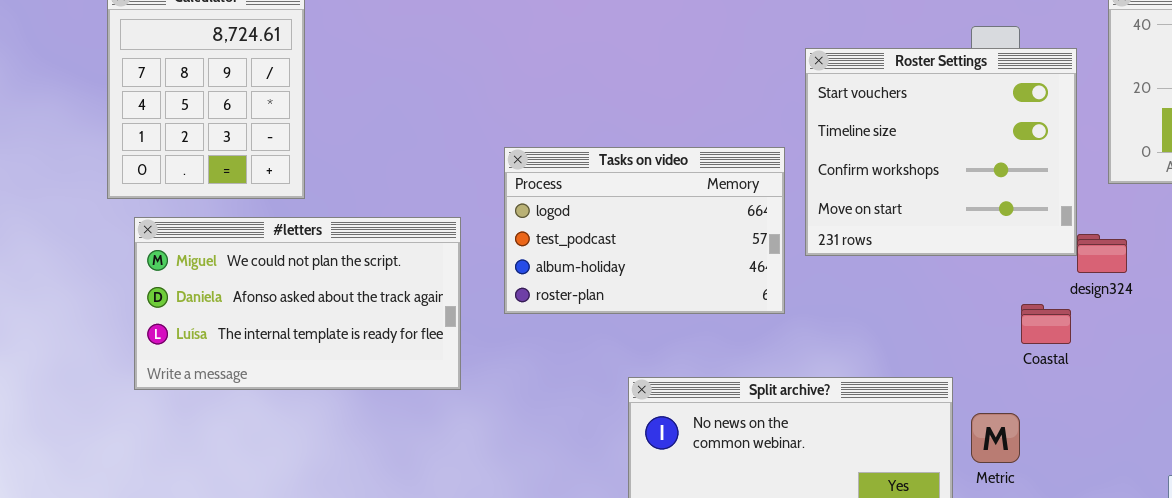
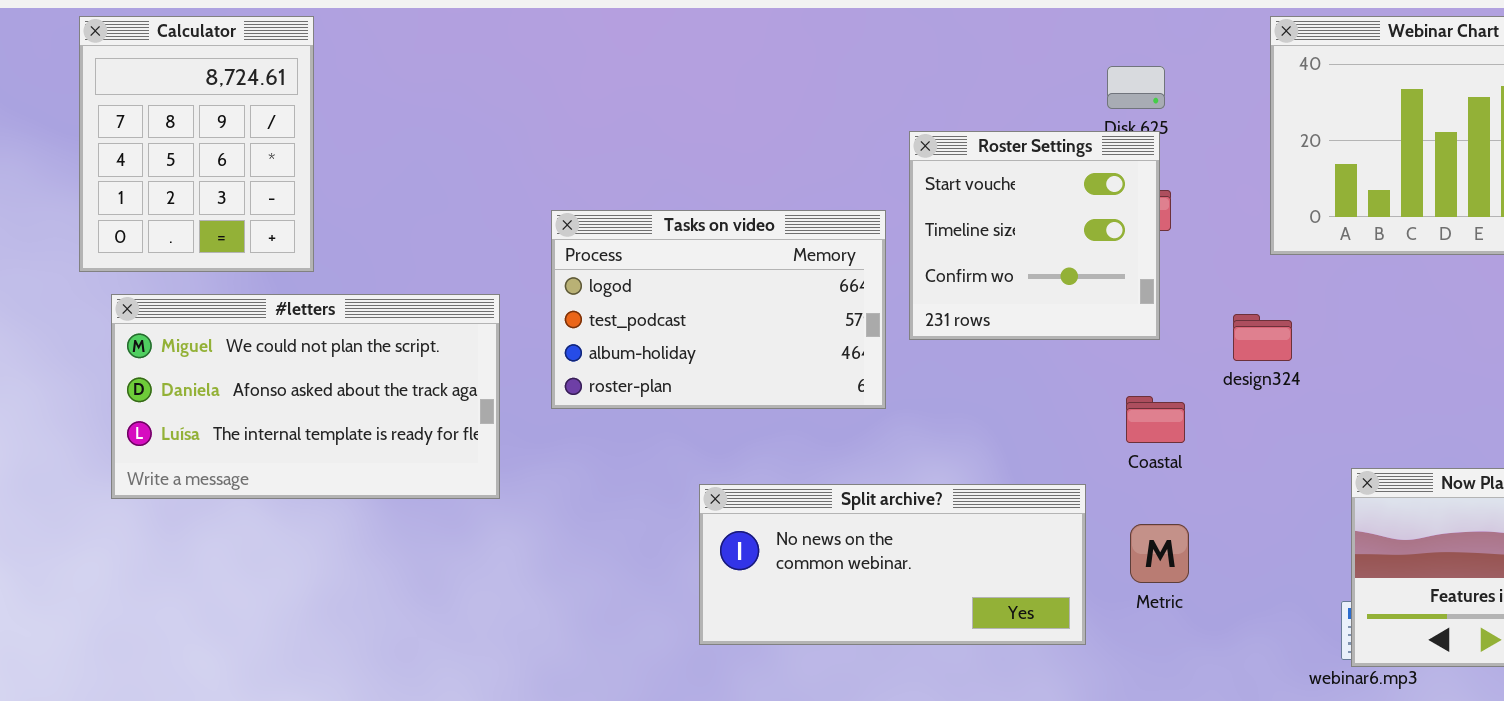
Roster Settings: [805,48,1077,256] -> [909,131,1160,340], resized
Coastal: [1021,304,1071,344] -> [1126,396,1185,443], moved
Metric: [971,413,1020,463] -> [1130,524,1189,583], moved

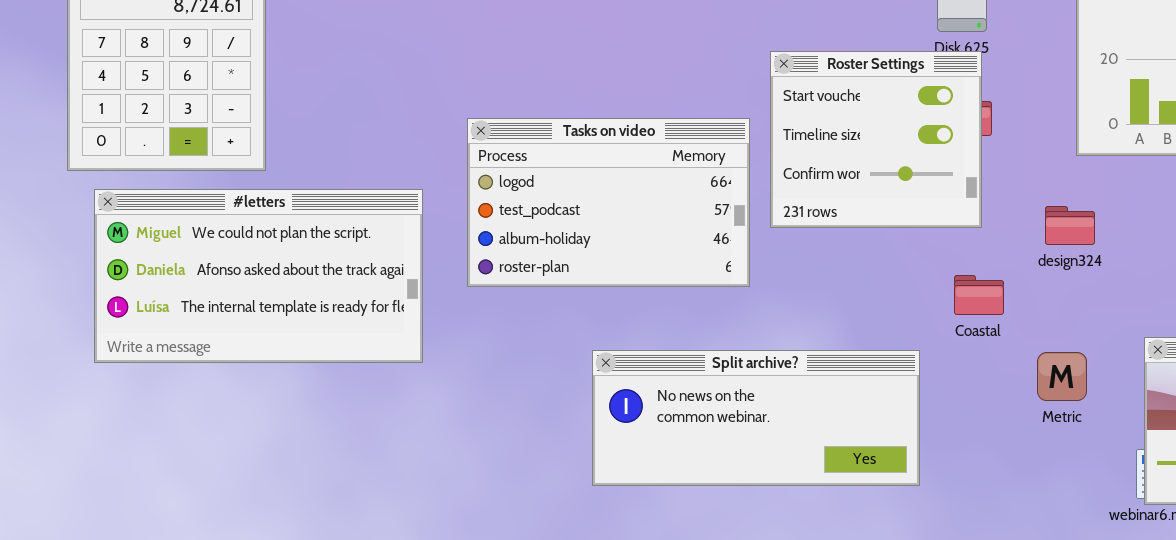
Metric: [1130,524,1189,583] -> [1037,352,1087,401], moved

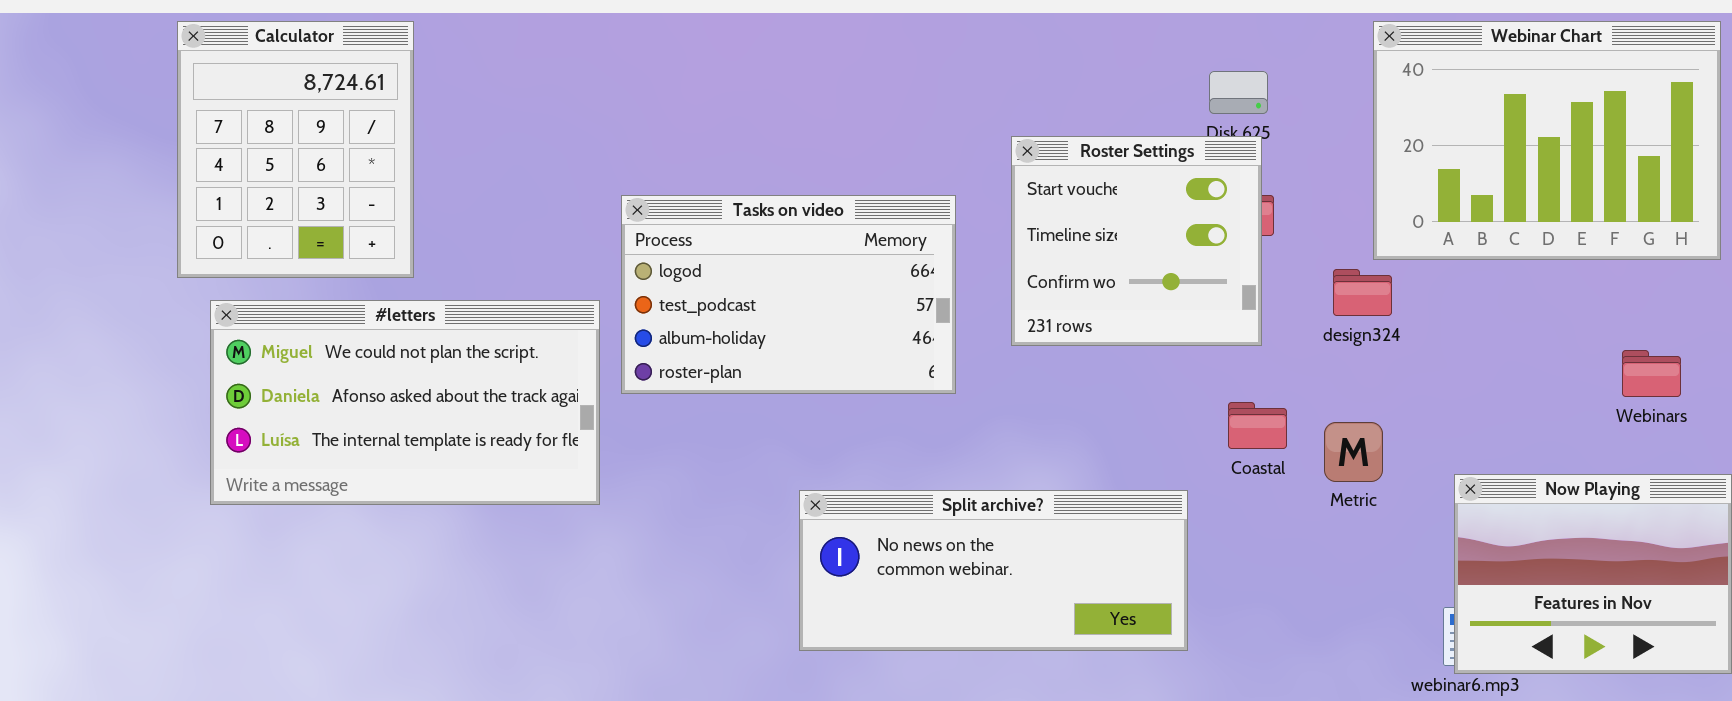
Tasks on video: [467,118,750,287] -> [621,195,956,394], moved
design324: [1045,206,1095,245] -> [1333,269,1392,316], moved
Metric: [1037,352,1087,401] -> [1324,422,1383,482], moved

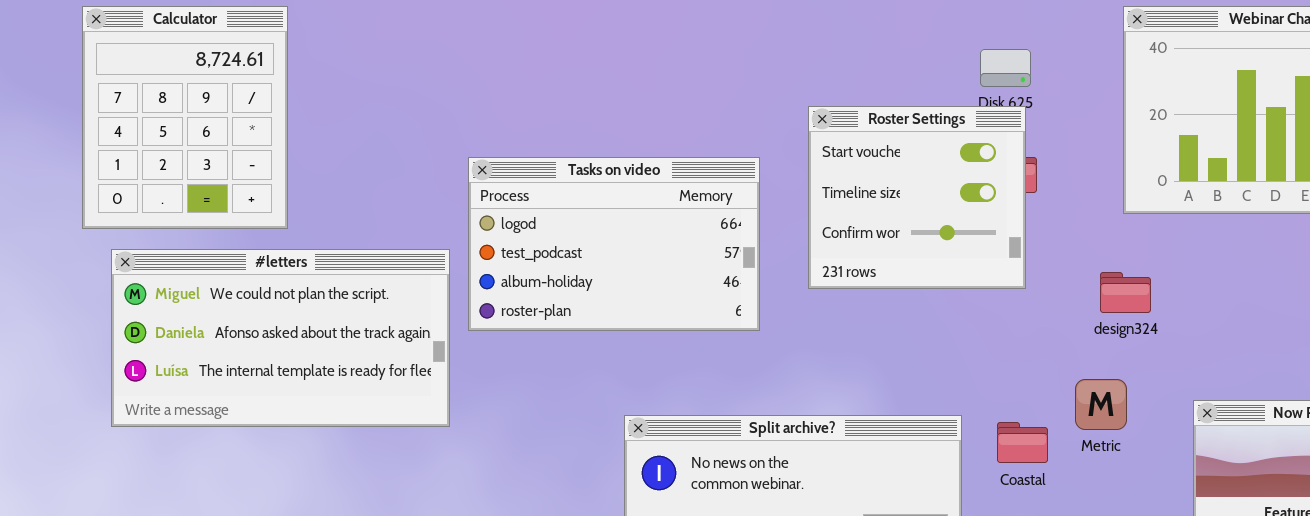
design324: [1333,269,1392,316] -> [1100,272,1151,313], moved
Coastal: [1228,402,1287,449] -> [997,422,1048,463], moved
Metric: [1324,422,1383,482] -> [1075,379,1127,430], moved

